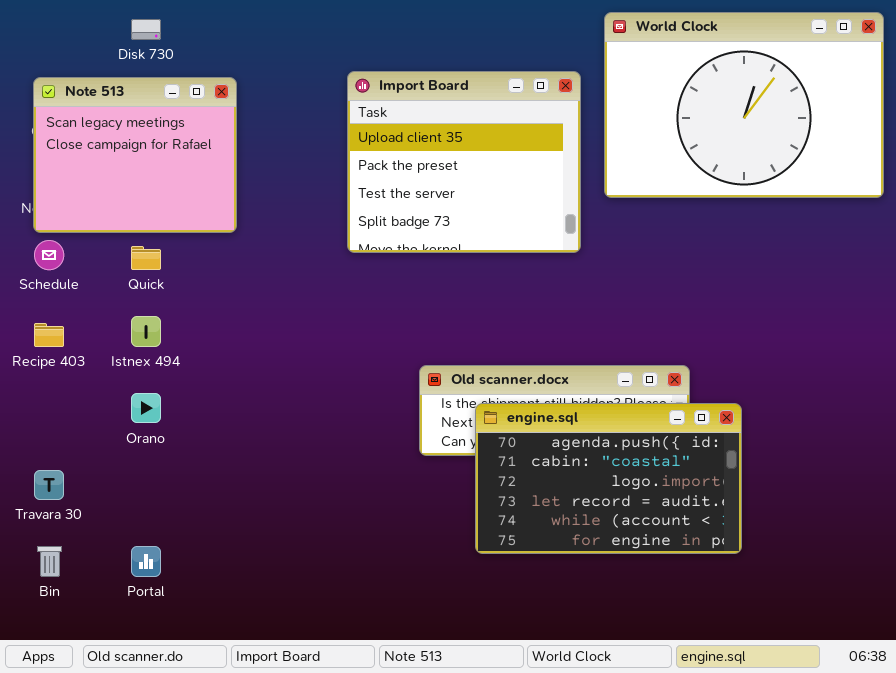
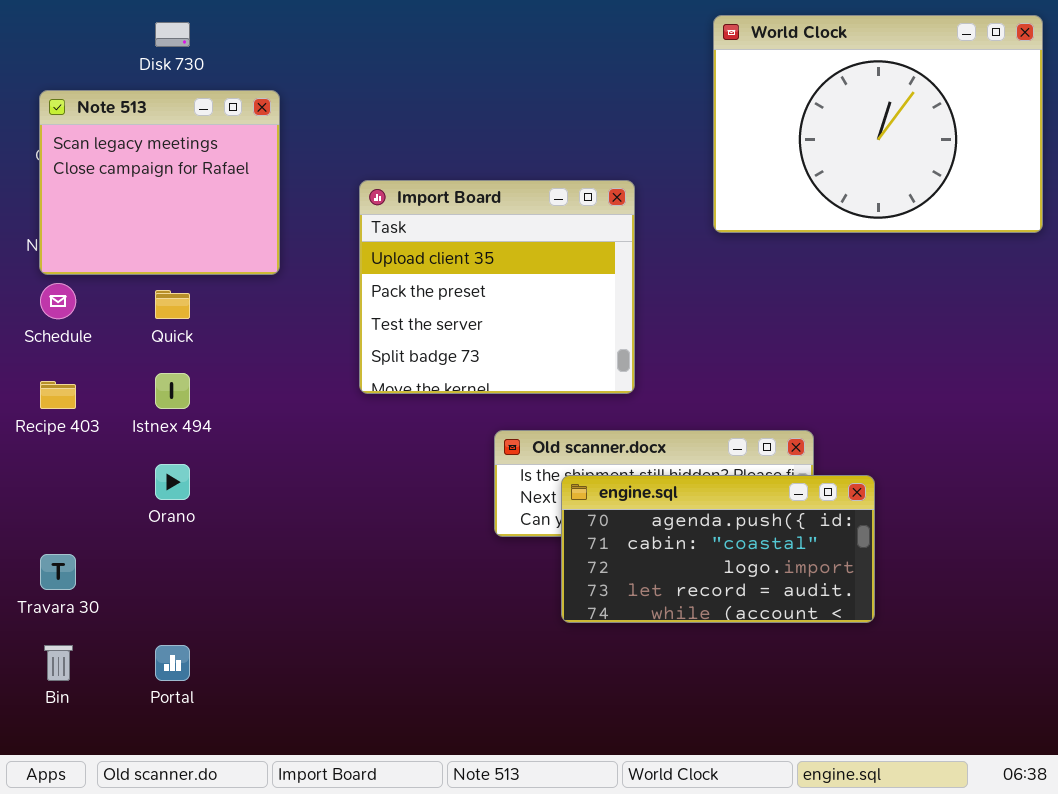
Import Board: [347,71,581,253] -> [359,180,635,394], moved
engine.sql: [475,403,742,554] -> [561,475,875,623], resized

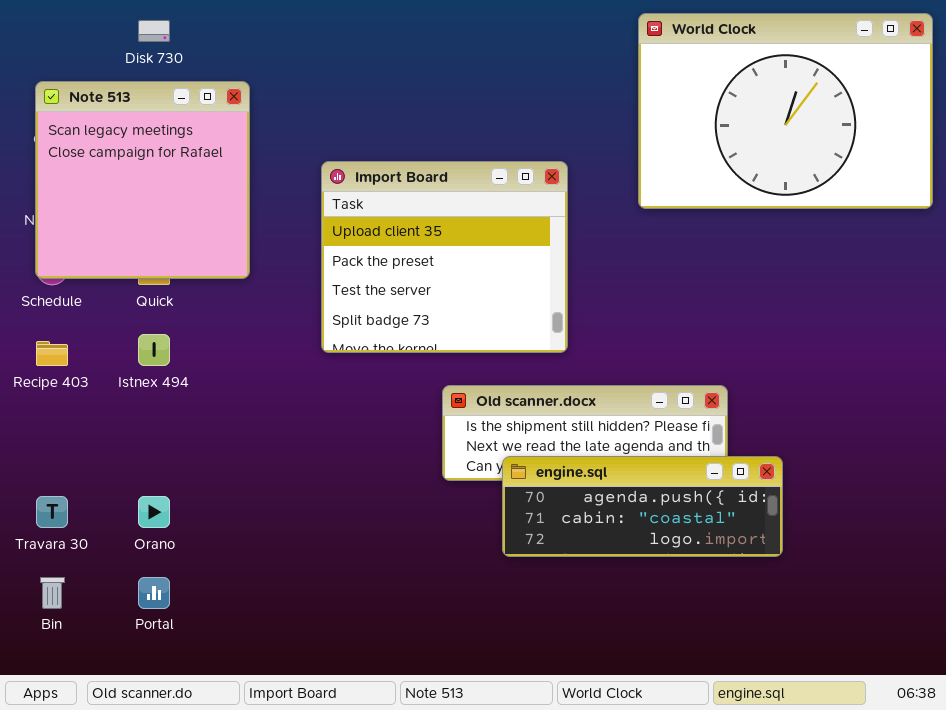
Note 513: [39,90,280,275] -> [35,81,250,279], resized
Orano: [155,464,190,500] -> [138,496,170,528], moved
engine.sql: [561,475,875,623] -> [502,456,783,557], resized

